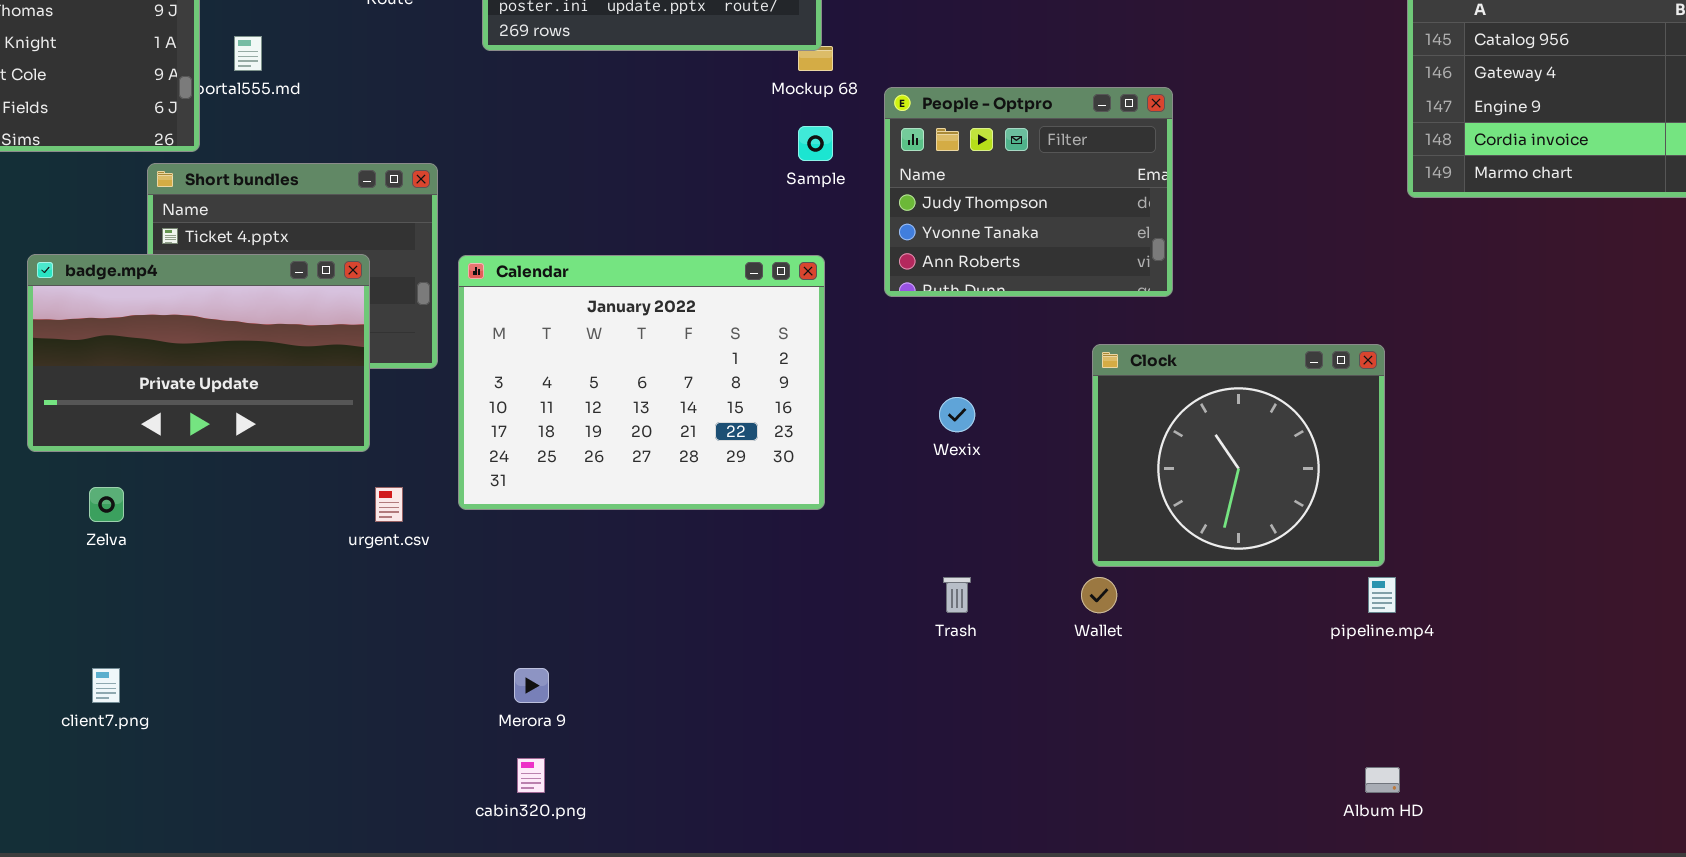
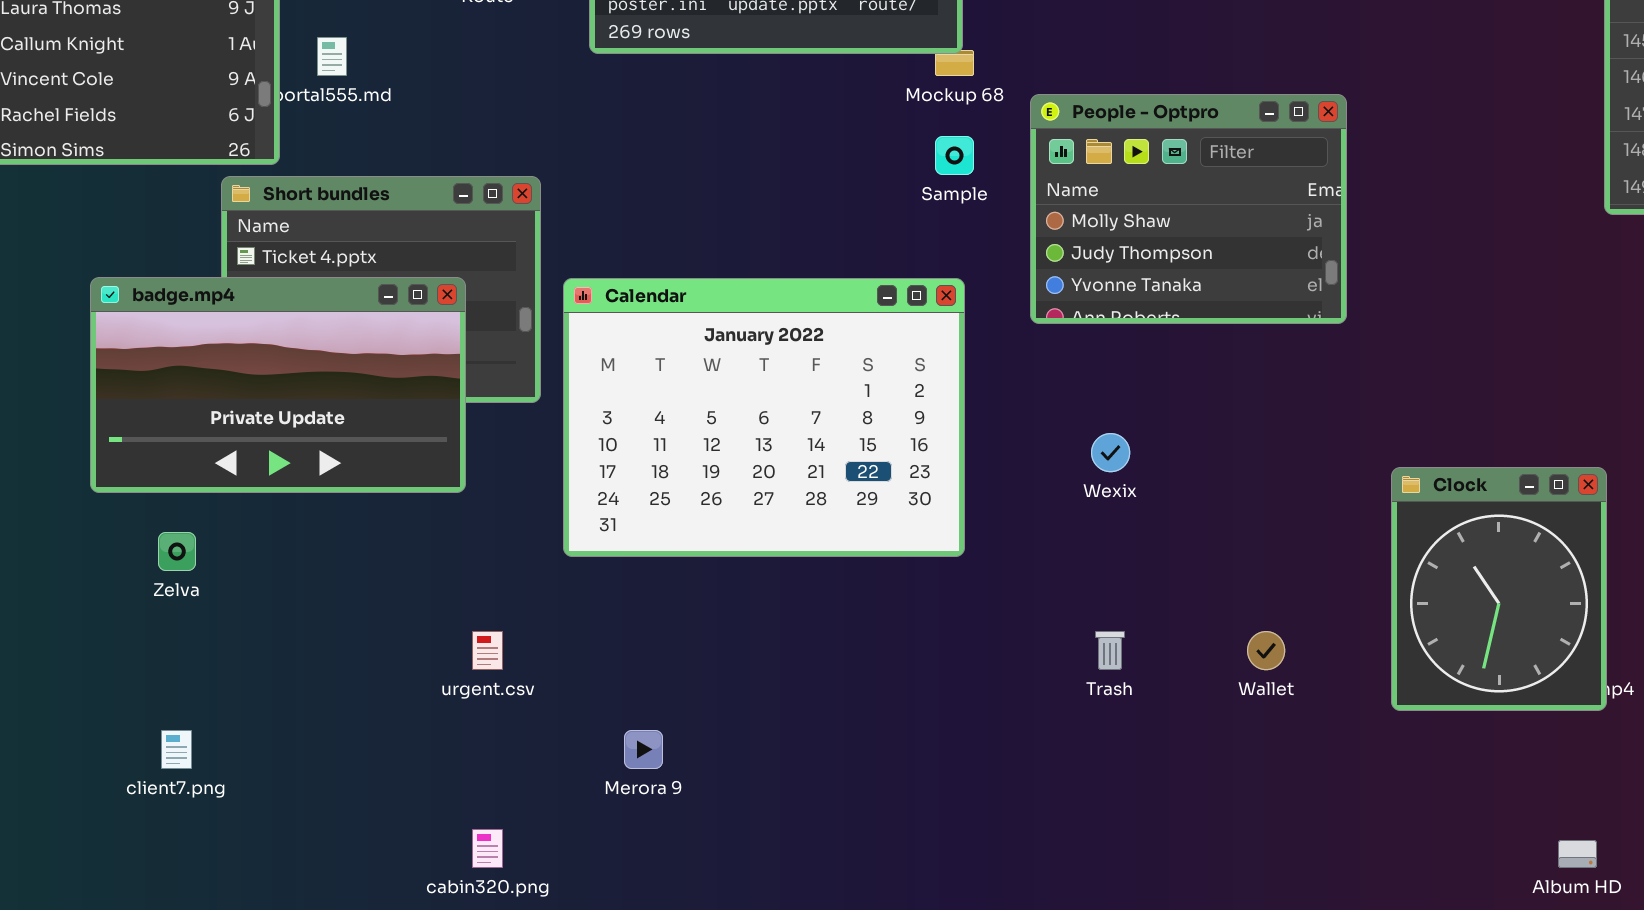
People - Optpro: [884,87,1173,297] -> [1030,94,1347,324], scrolled up 1 row
Clock: [1092,344,1385,567] -> [1391,467,1607,711], moved, resized
urgent.csv: [375,487,403,522] -> [472,631,503,670], moved
cabin320.png: [517,758,545,793] -> [472,829,503,868], moved

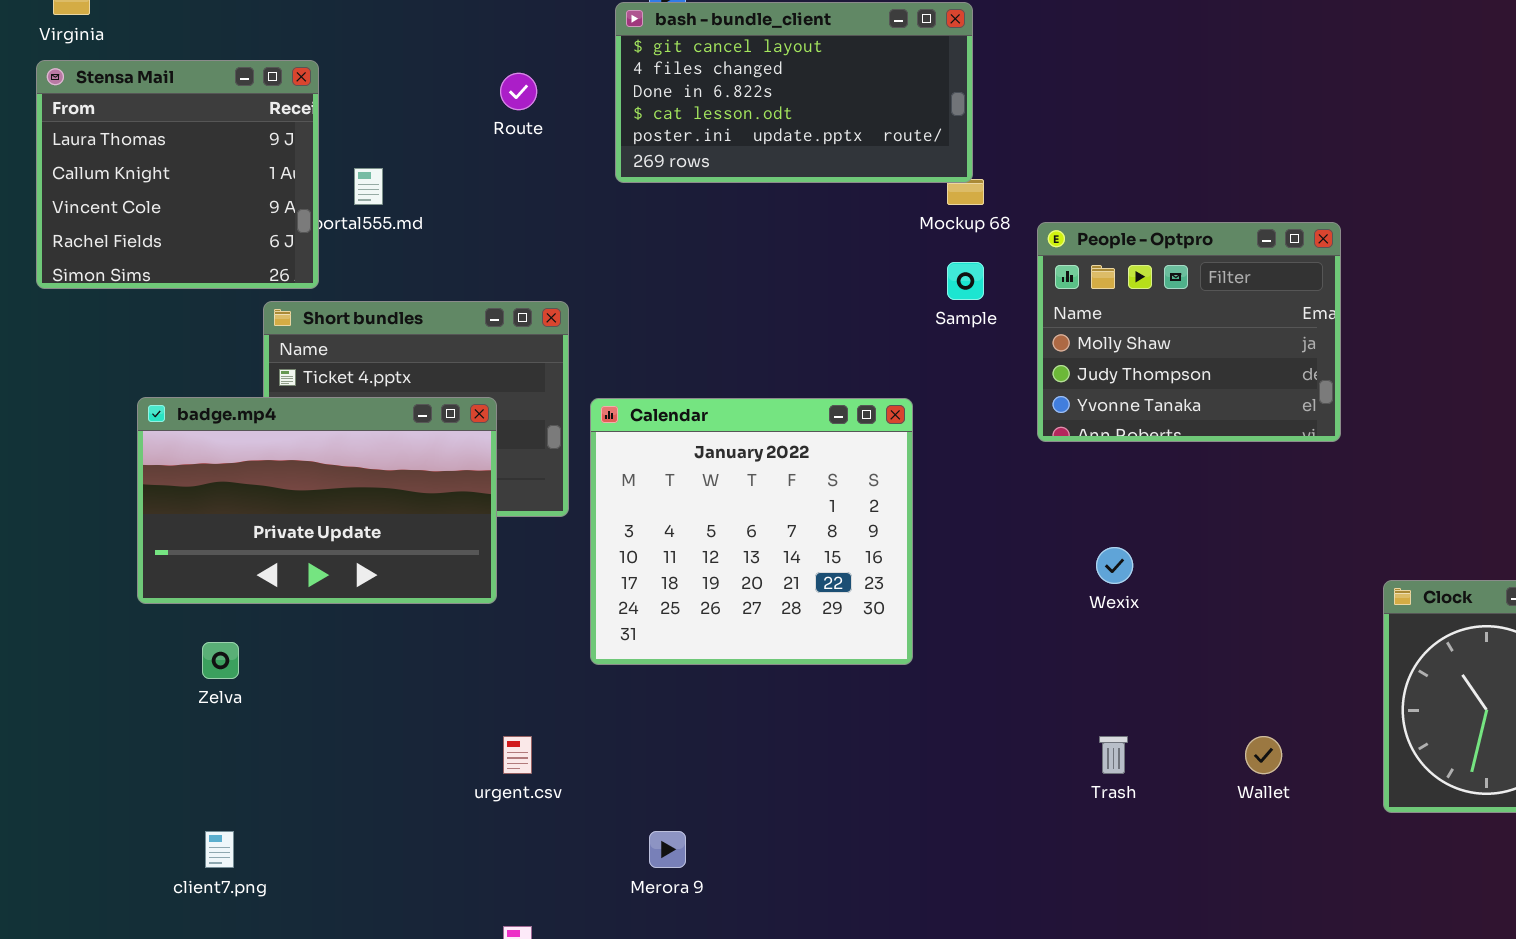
Calendar: [563,278,965,557] -> [590,398,913,665], resized

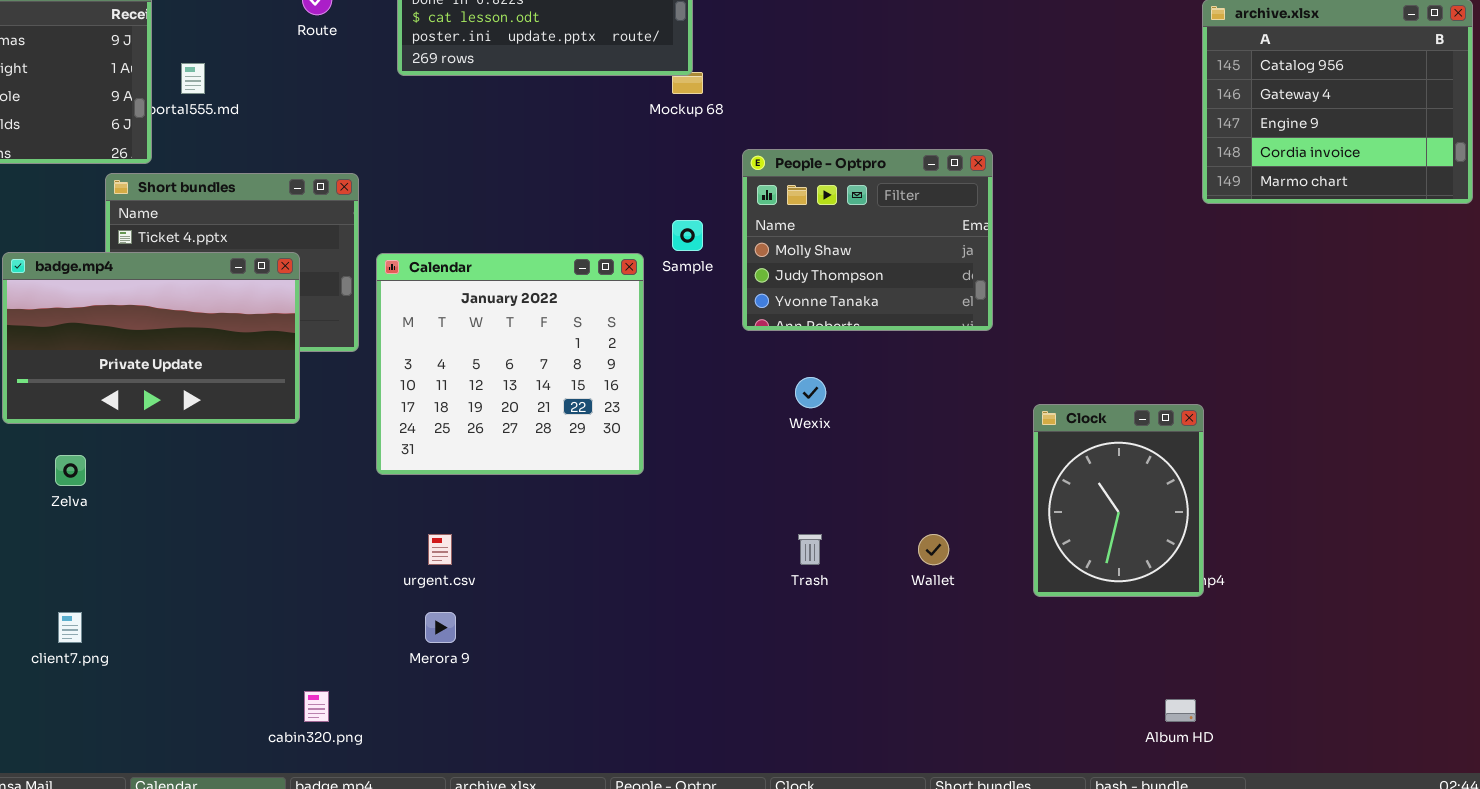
People - Optpro: [1037,222,1341,442] -> [742,149,993,331], moved
Sample: [947,262,984,300] -> [672,220,703,251], moved
urgent.csv: [503,736,532,774] -> [428,534,452,565], moved

